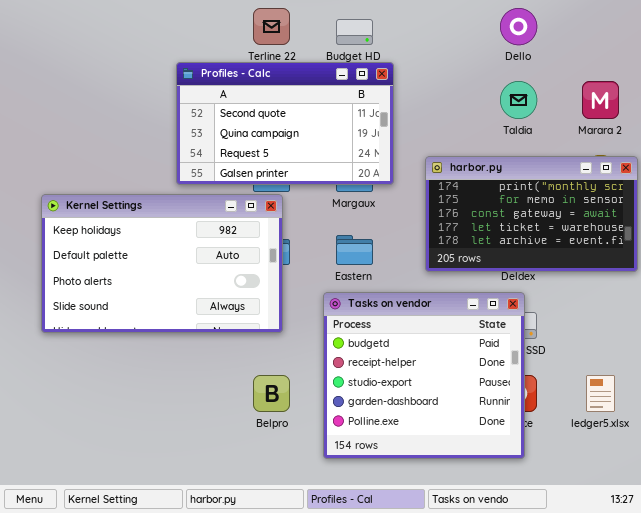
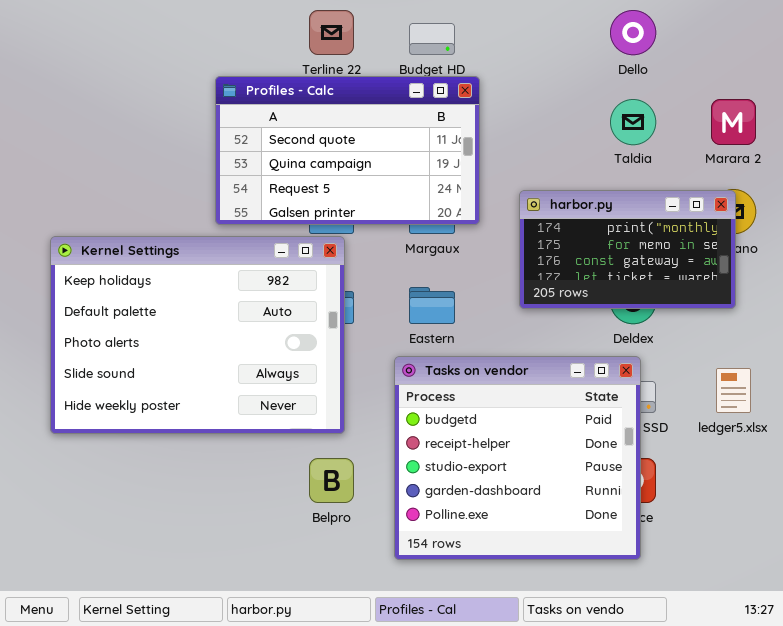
harbor.py: [425,156,638,272] -> [519,190,736,309], resized
Kernel Settings: [41,194,283,333] -> [50,236,345,434], resized
ledger5.xlsx: [586,375,615,412] -> [716,368,751,413], moved

